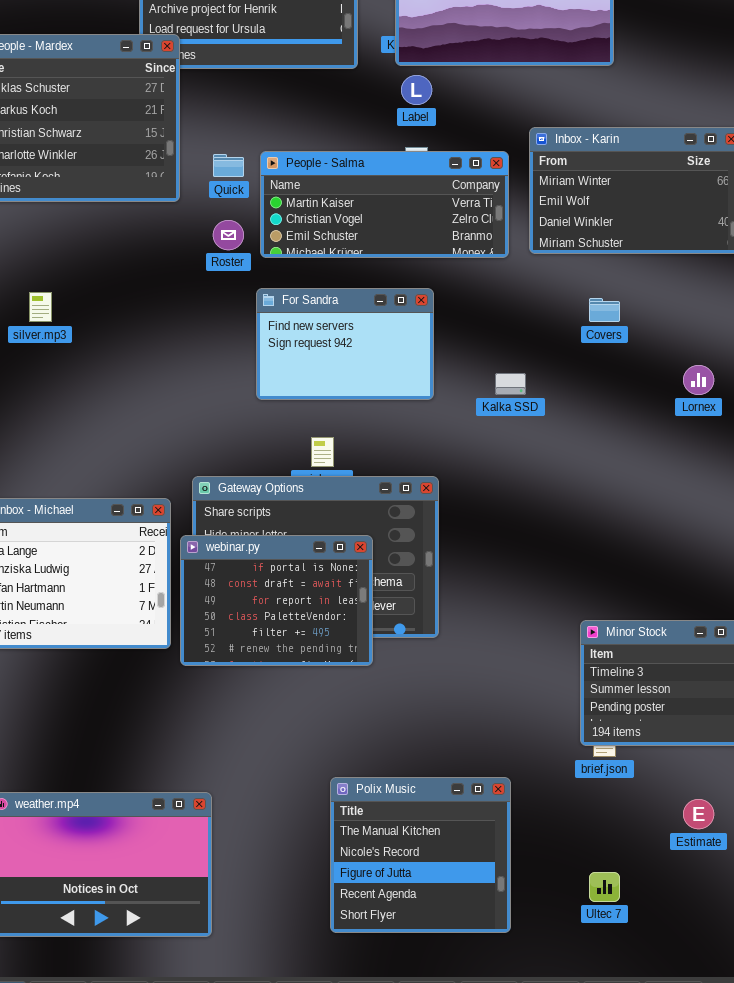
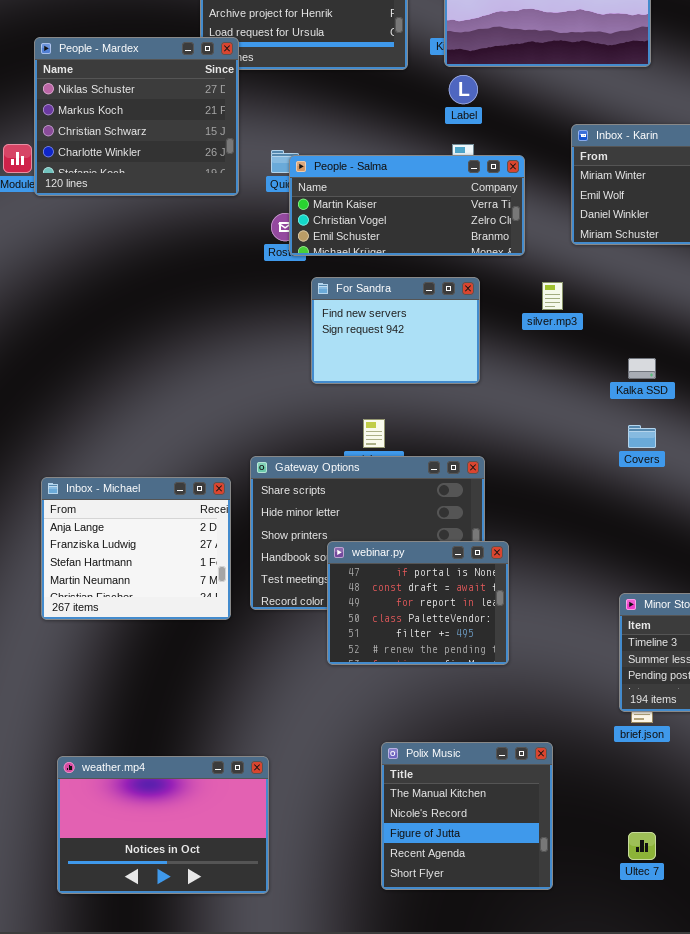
People - Salma: [260,151,509,258] -> [289,155,525,256], moved
silver.mp3: [29,292,52,322] -> [542,282,563,310], moved
Covers: [589,298,620,322] -> [628,425,656,448], moved
Kalka SSD: [495,373,526,395] -> [628,358,656,379], moved
webinar.py: [180,535,373,666] -> [327,541,509,665], moved

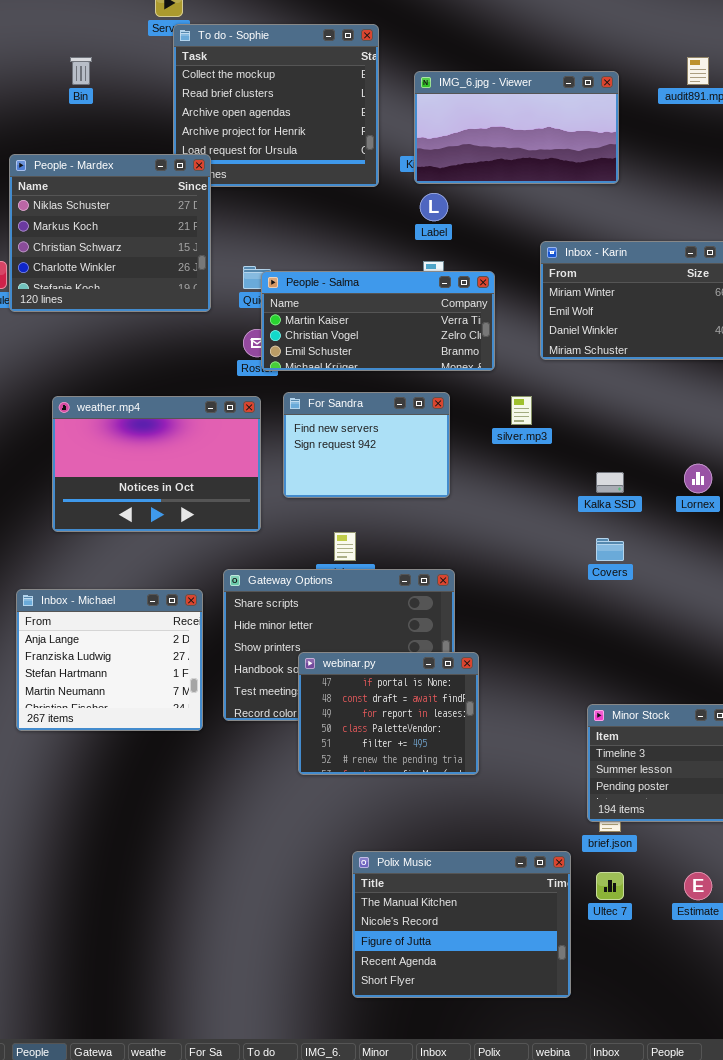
Polix Music: [381,742,553,890] -> [352,851,571,998], resized
weather.mp4: [57,756,269,894] -> [52,396,261,532], moved
Ultec 7: [628,832,656,860] -> [596,872,624,900], moved

